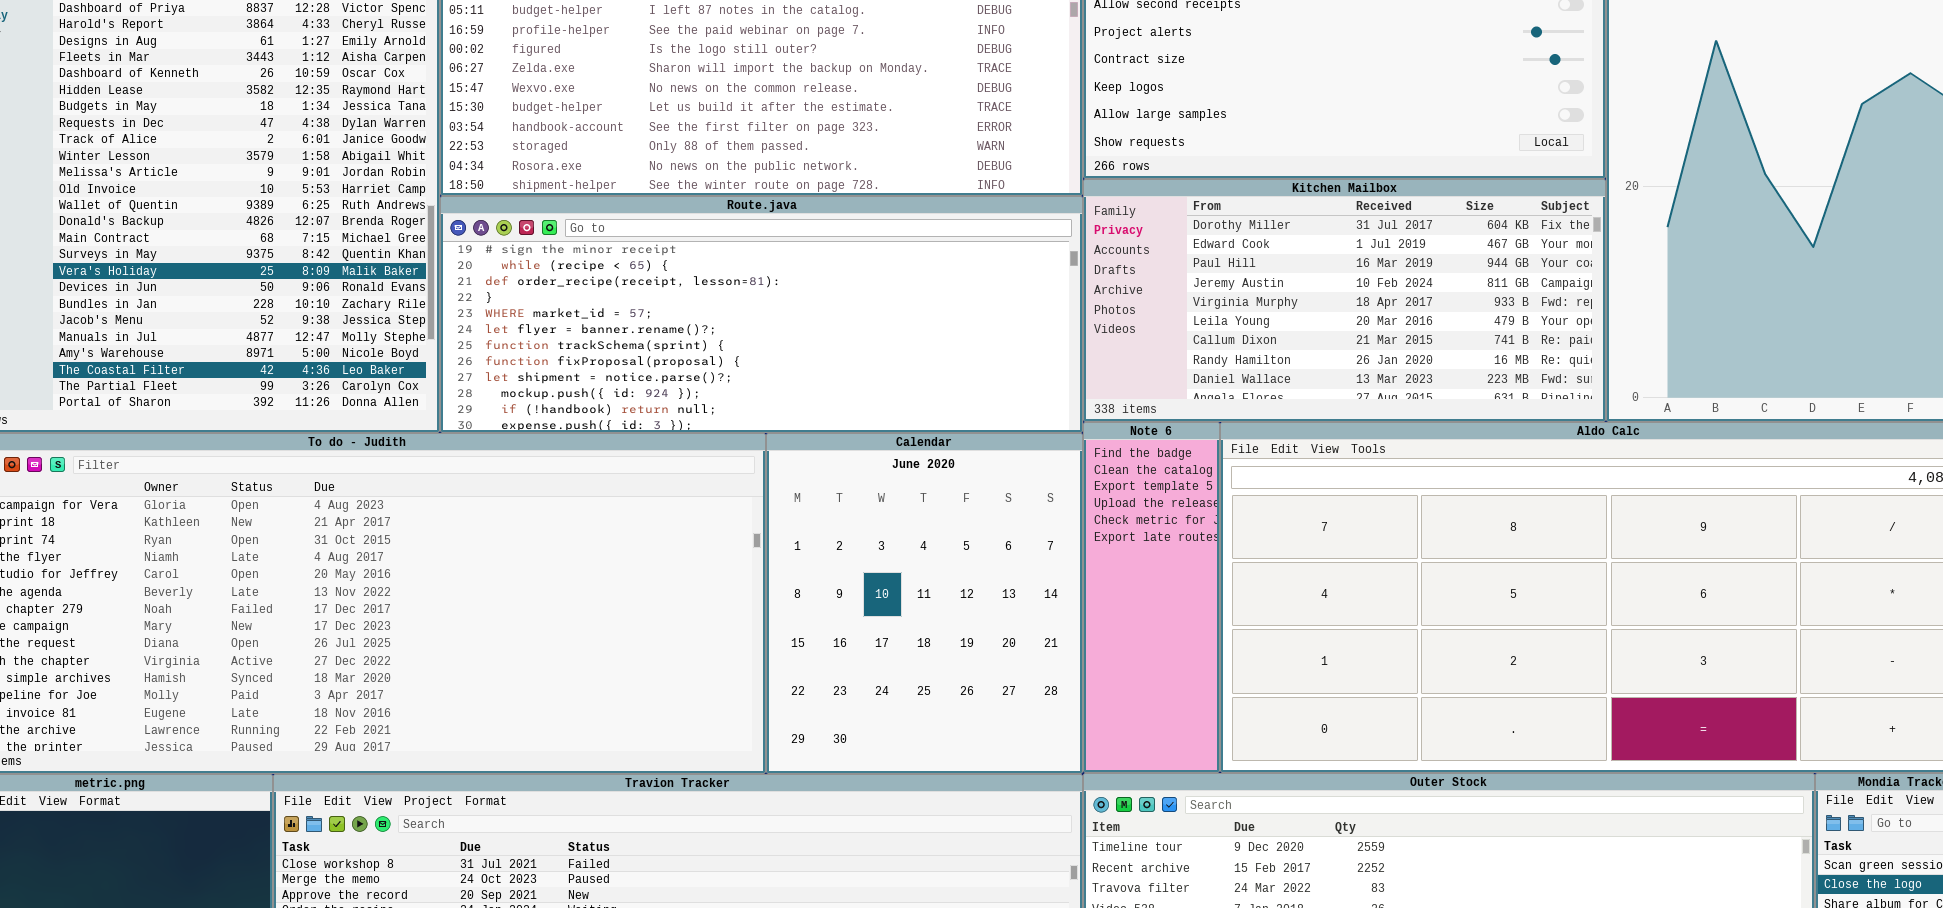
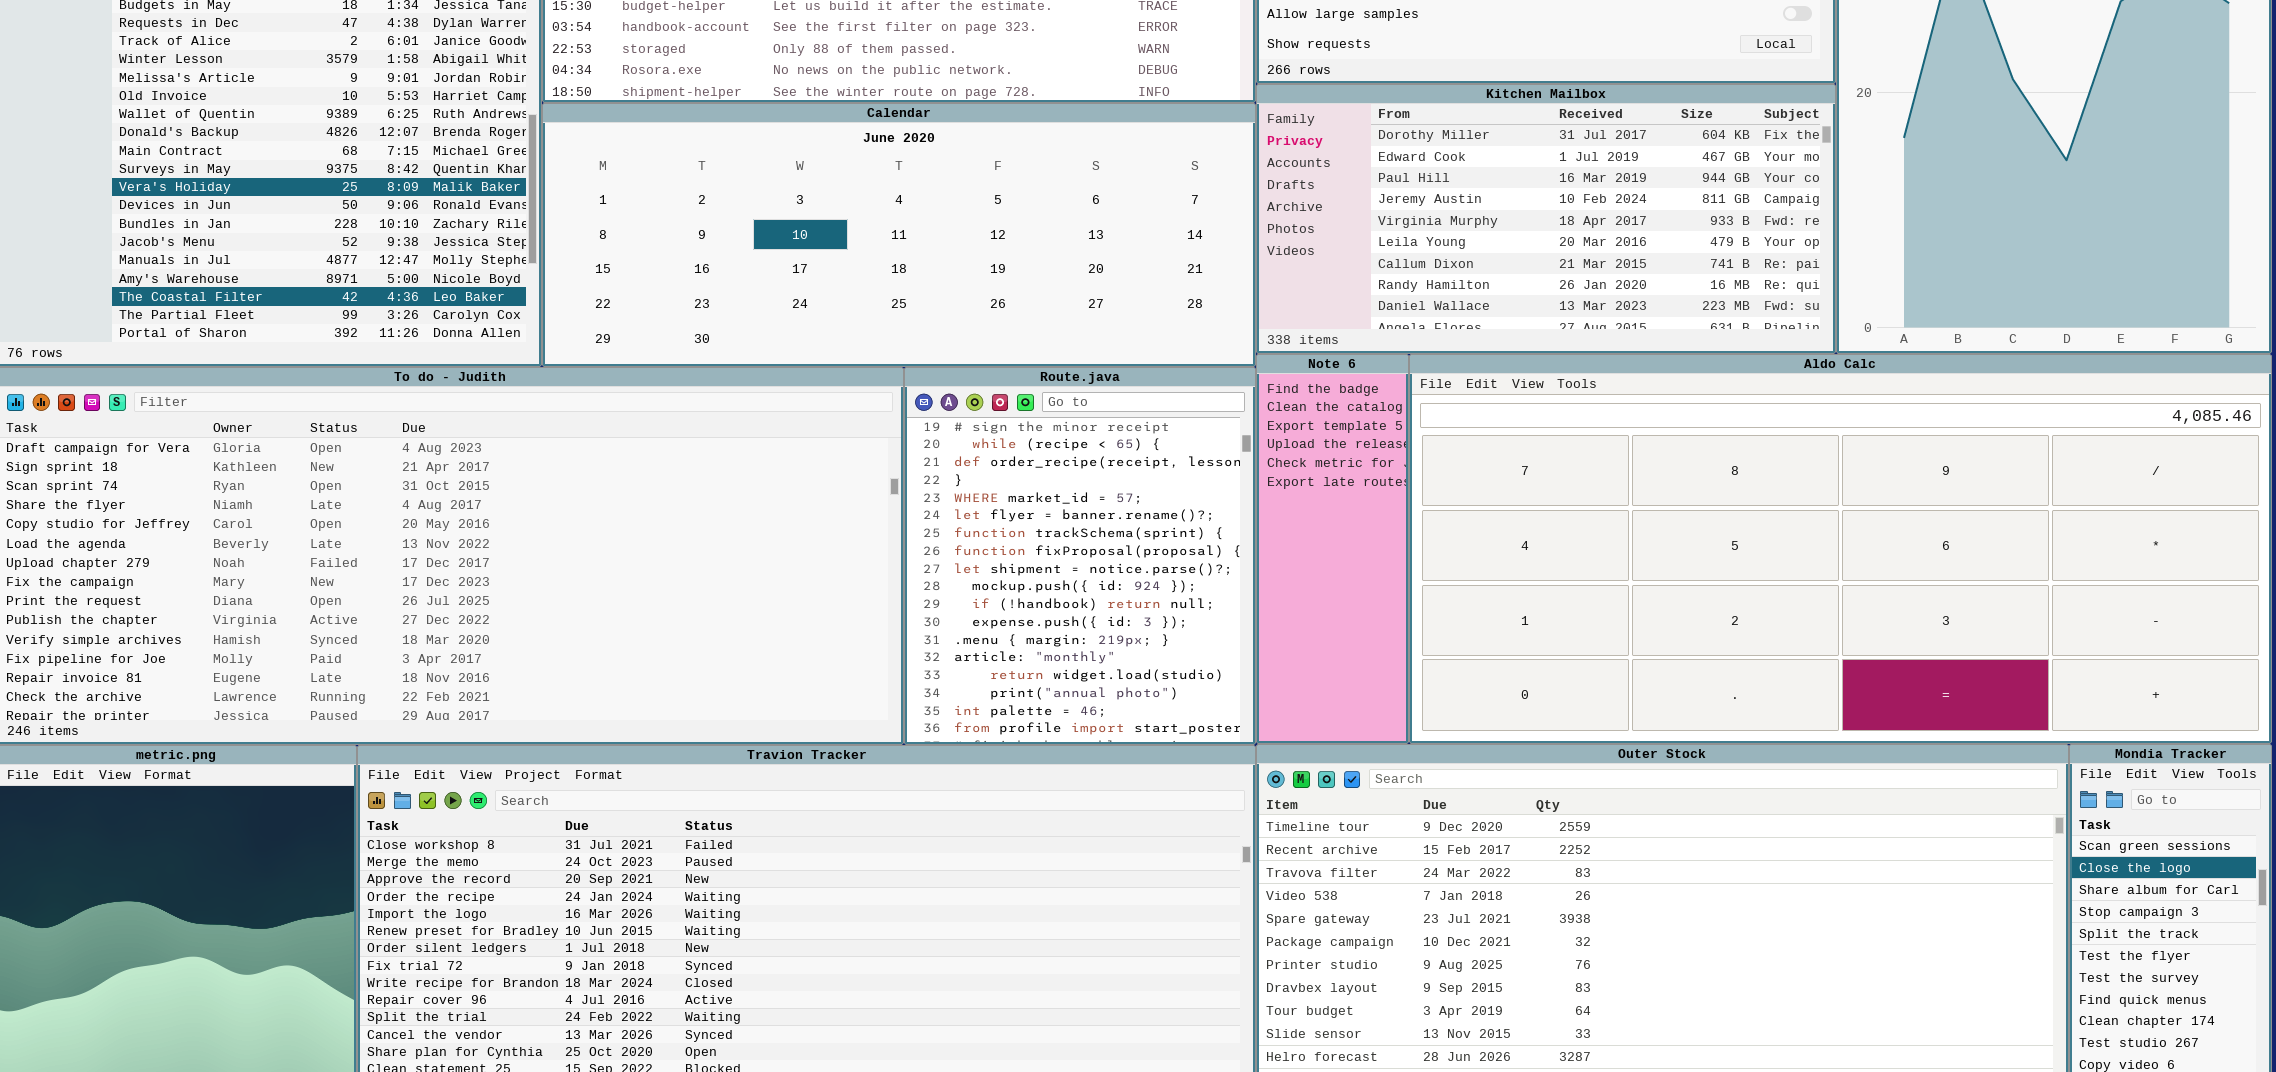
Route.java: [440,196,1083,433] -> [904,367,1256,745], moved, resized
Calendar: [766,433,1083,774] -> [542,103,1256,367], moved, resized

